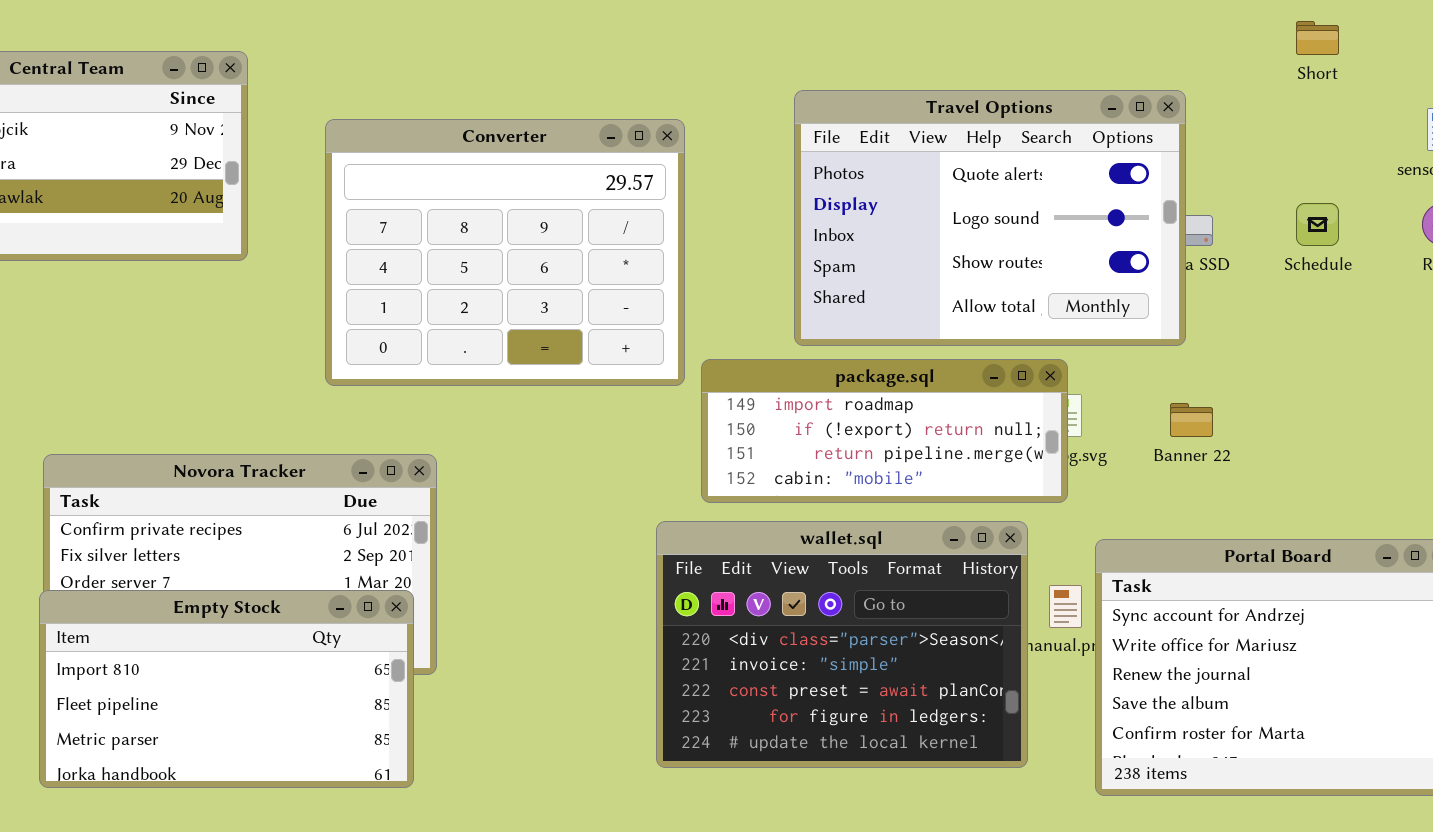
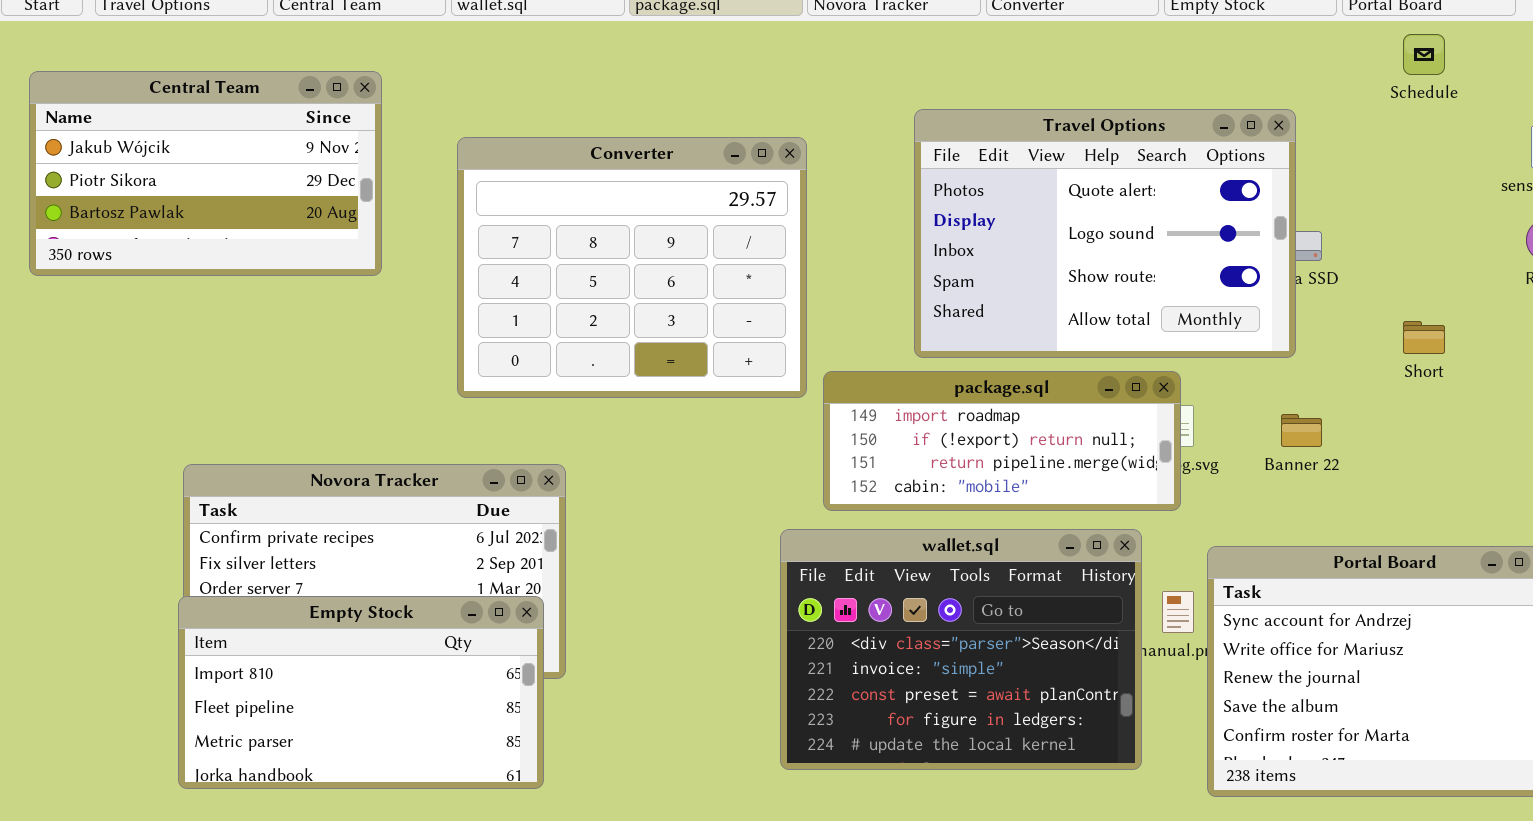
Short: [1296,21,1339,55] -> [1403,321,1445,354], moved
Schedule: [1296,203,1339,246] -> [1403,34,1445,75], moved

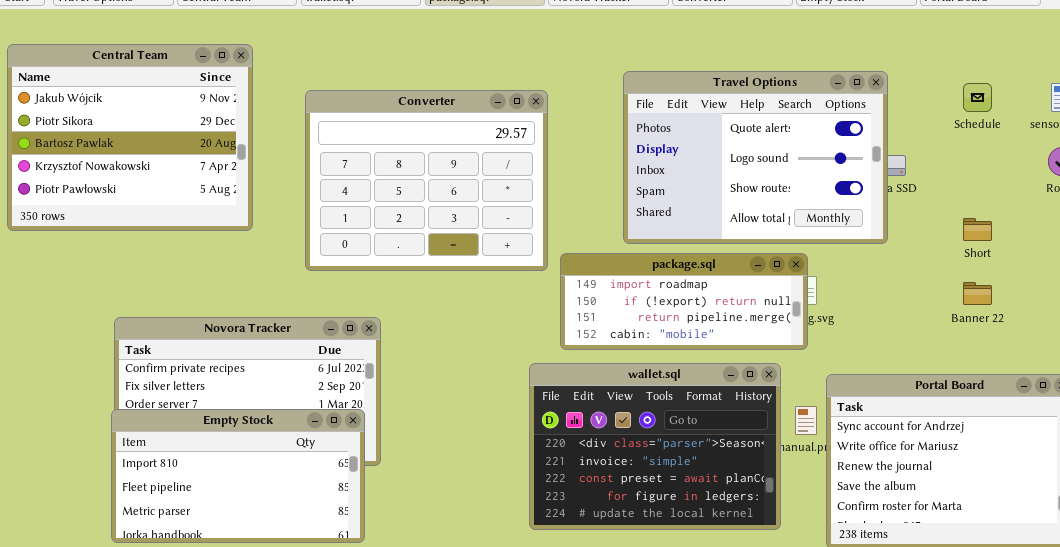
Schedule: [1403,34,1445,75] -> [963,83,992,112], moved
Central Team: [29,71,382,276] -> [7,44,253,231], resized
Banner 22: [1281,414,1322,447] -> [963,282,992,305], moved

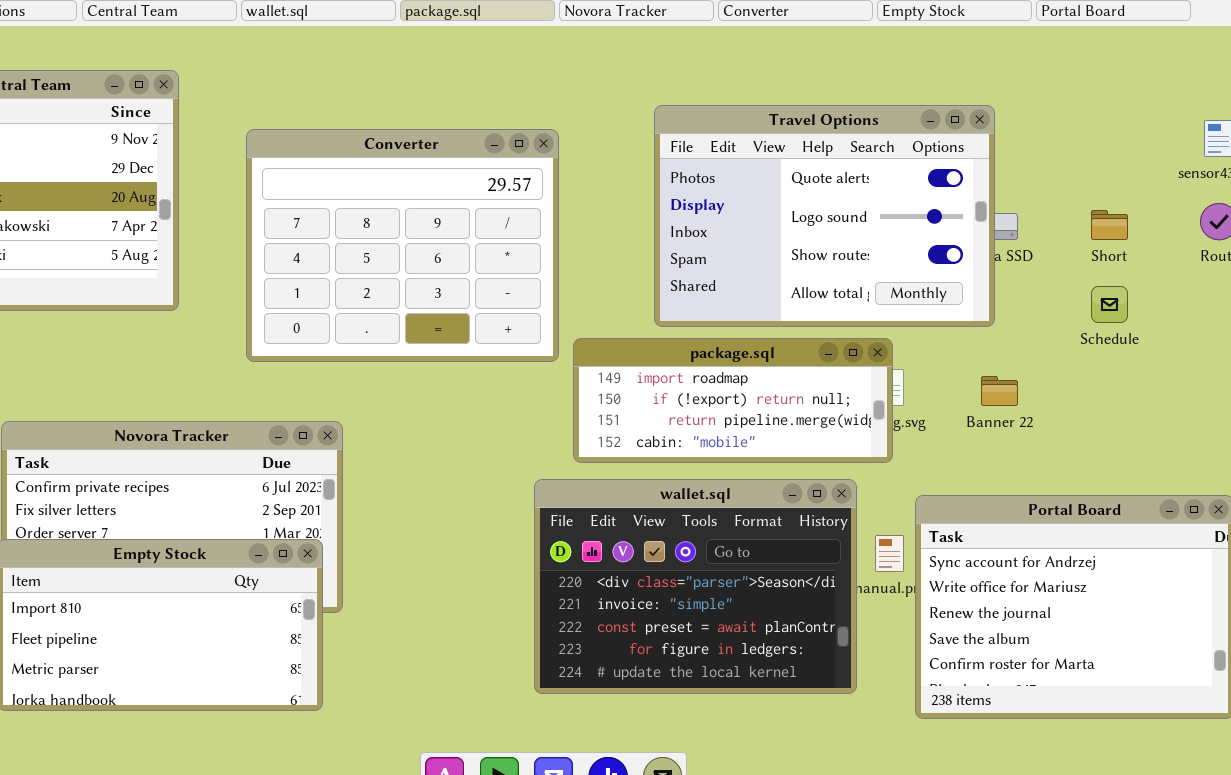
Schedule: [963,83,992,112] -> [1091,286,1128,323], moved
Short: [963,218,992,241] -> [1091,210,1128,240], moved
Banner 22: [963,282,992,305] -> [981,376,1018,406], moved

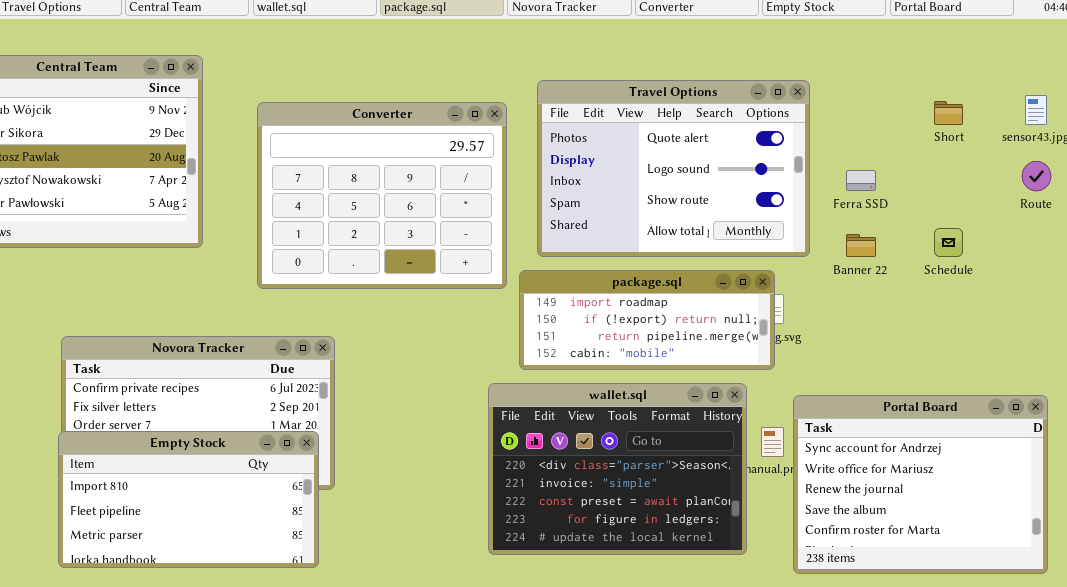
Travel Options: [654,105,995,327] -> [537,80,810,257], moved
Short: [1091,210,1128,240] -> [934,101,963,125], moved
Banner 22: [981,376,1018,406] -> [846,234,876,257], moved

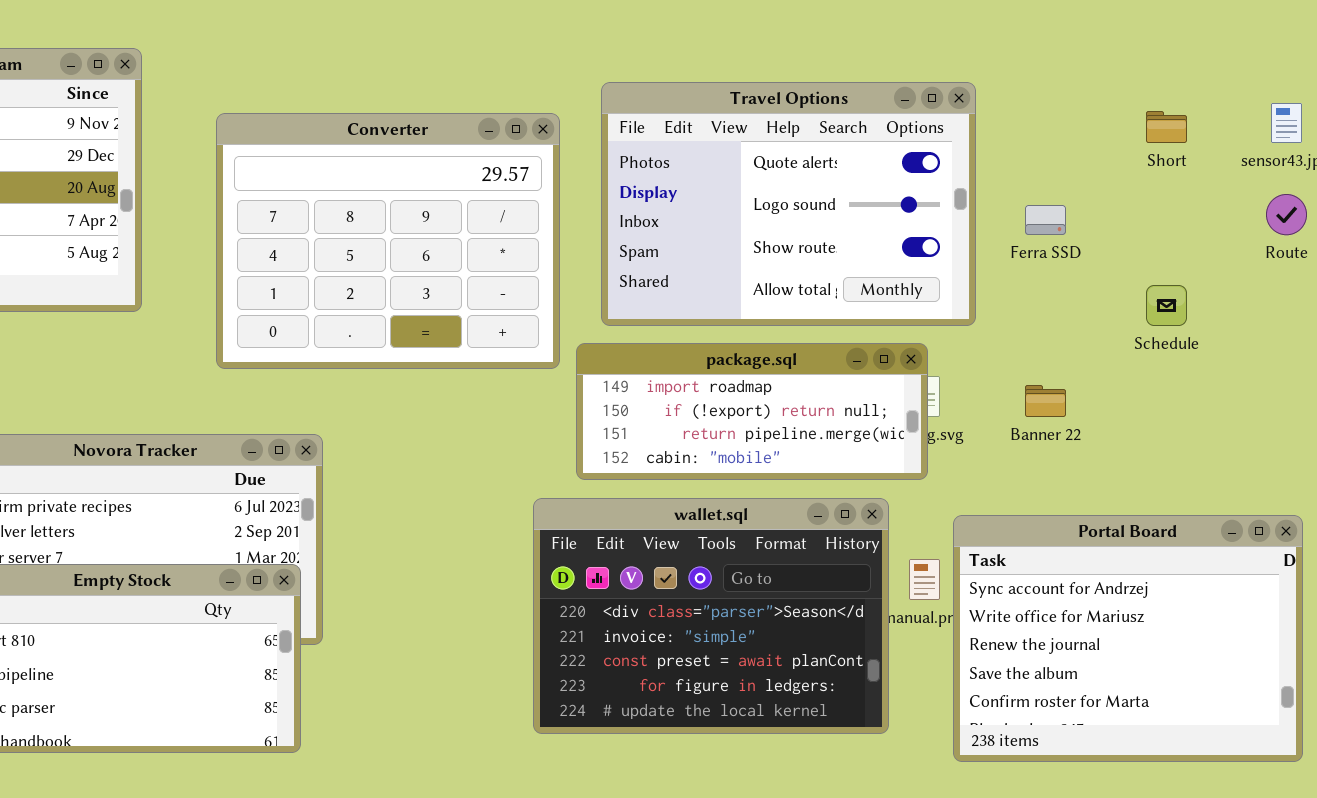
Banner 22: [846,234,876,257] -> [1025,385,1066,417], moved

